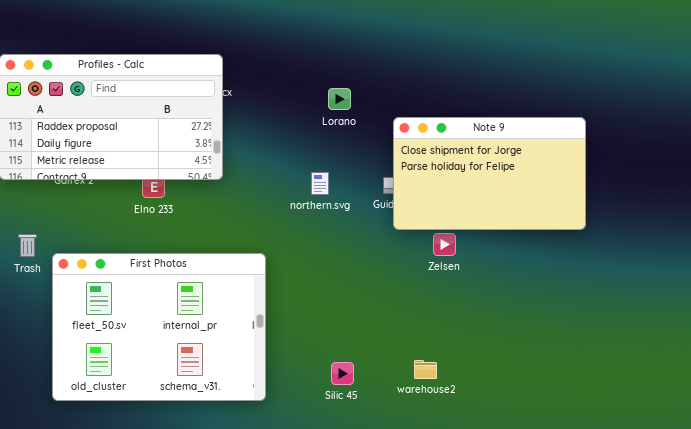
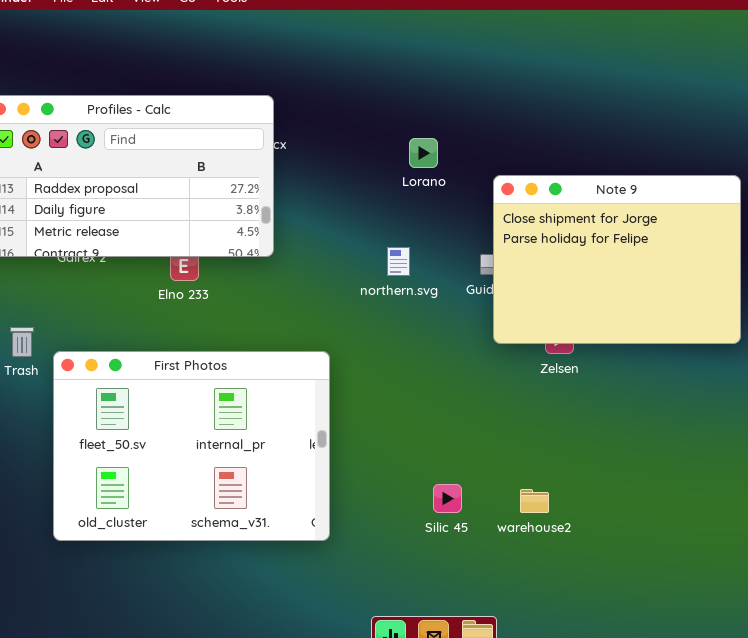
Note 9: [393,117,586,230] -> [493,175,741,344], resized
Silic 45: [331,362,354,385] -> [433,484,462,513], moved

